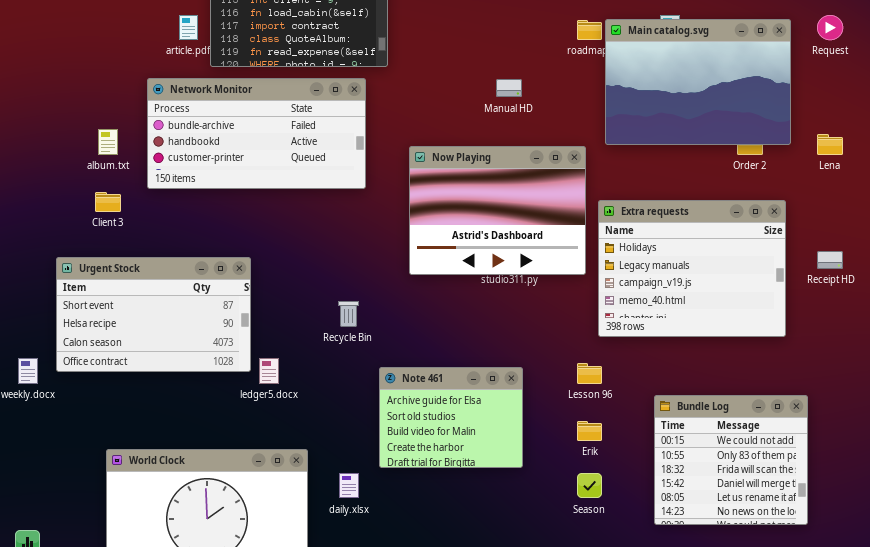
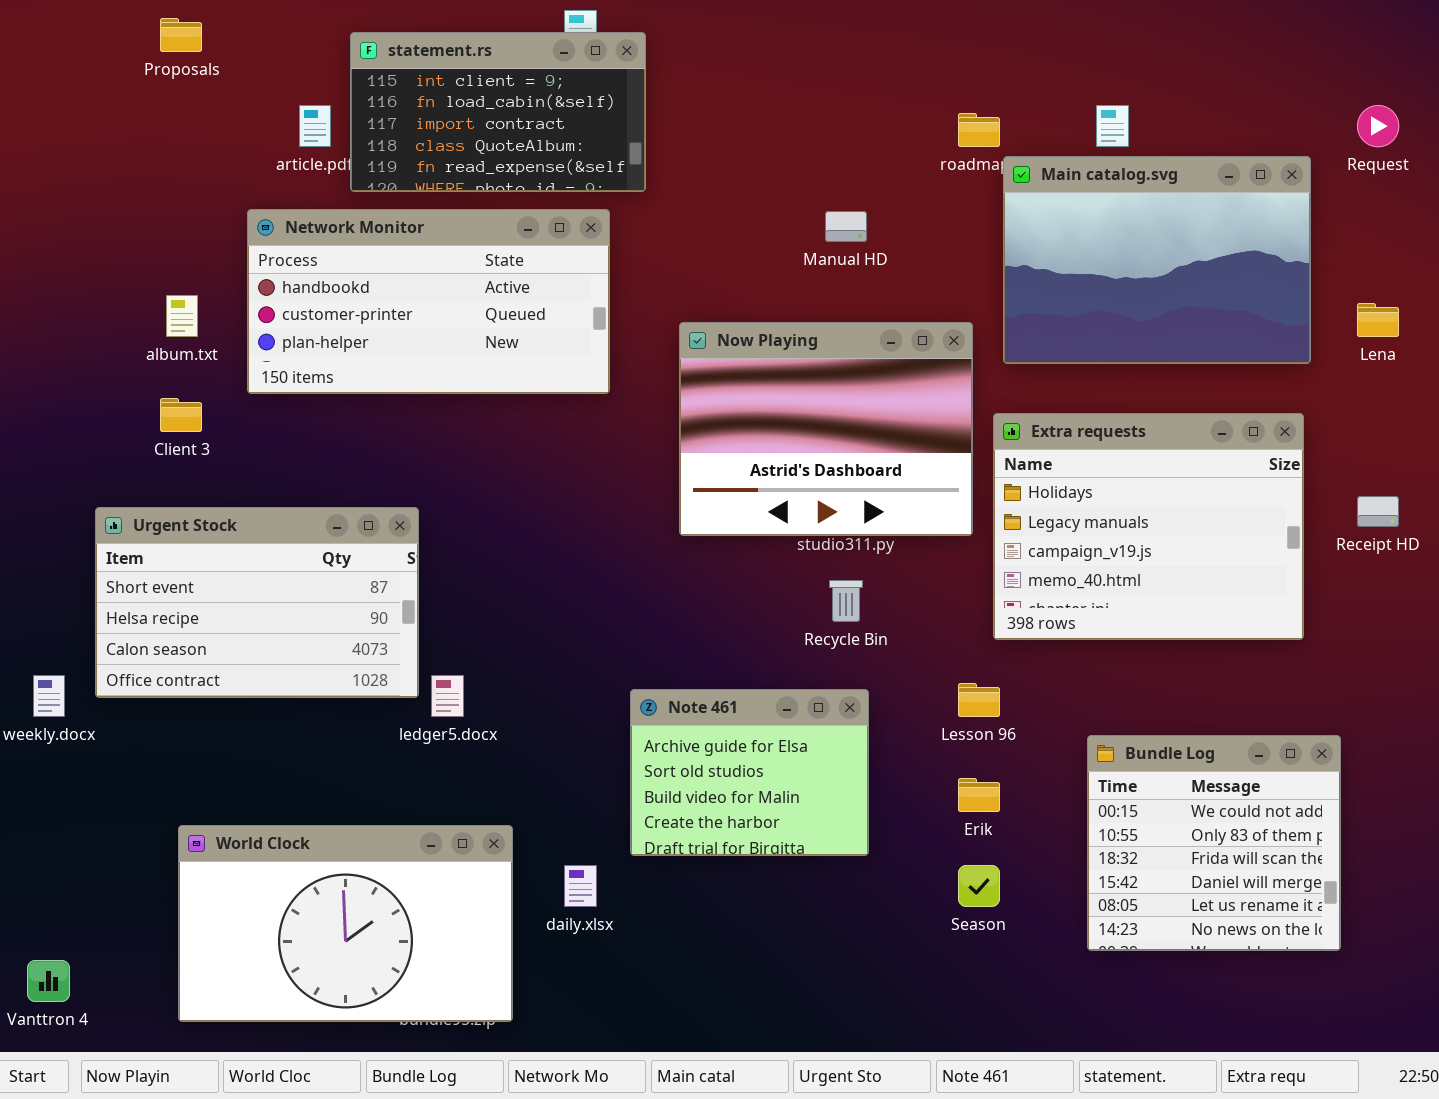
Main catalog.svg: [605,19,791,145] -> [1003,156,1311,364], moved
Network Monitor: [147,78,366,189] -> [247,209,610,394], scrolled down 1 row
Recycle Bin: [338,301,359,327] -> [829,580,863,622], moved

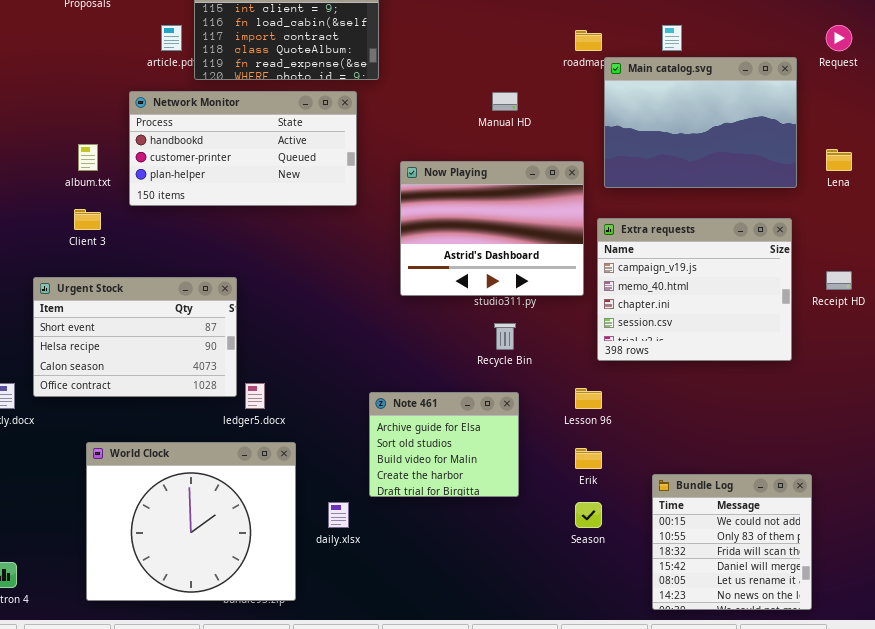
Extra requests: [993,413,1304,640] -> [597,218,792,361], scrolled down 2 rows
Bundle Log: [1087,735,1341,951] -> [652,474,812,610], moved
World Clock: [178,825,513,1022] -> [86,442,296,601], resized

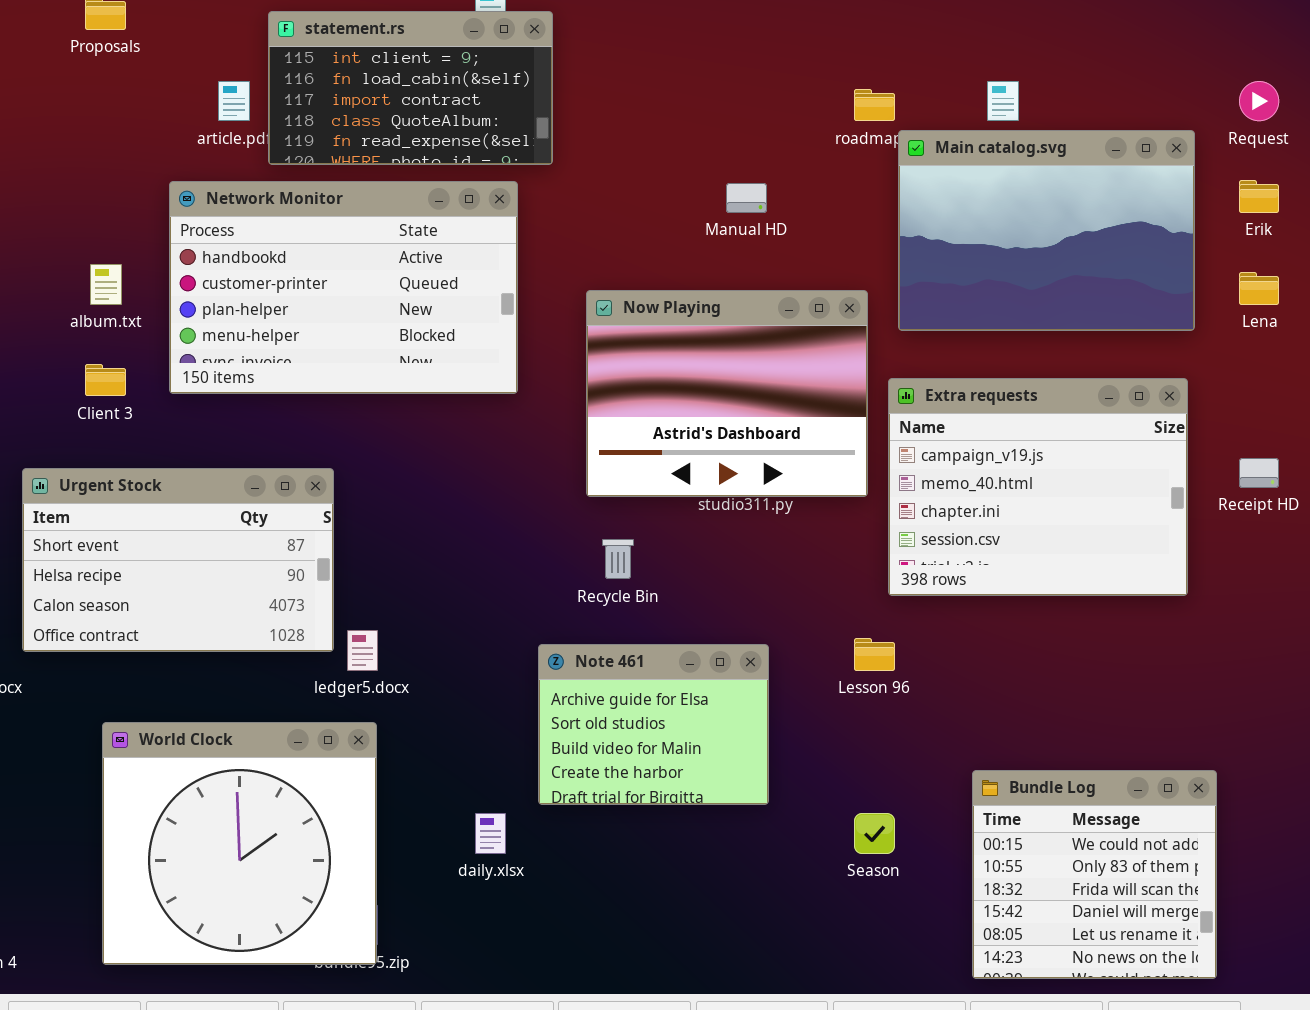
Network Monitor: [129,91,357,206] -> [169,181,518,394], resized
Recycle Bin: [494,323,516,350] -> [602,539,634,579], moved
World Clock: [86,442,296,601] -> [102,722,377,965], resized
Erik: [575,448,602,469] -> [1239,180,1279,213], moved

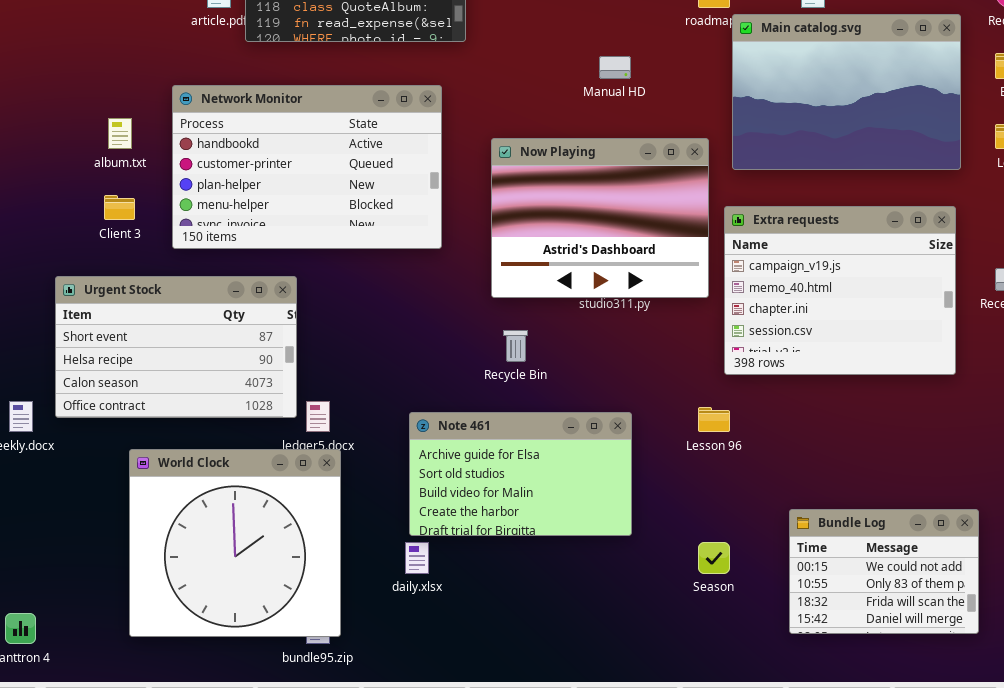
Network Monitor: [169,181,518,394] -> [172,85,442,249], moved
Note 461: [538,644,769,805] -> [409,412,632,536], resized
World Clock: [102,722,377,965] -> [129,449,341,637], moved
Bundle Log: [972,770,1217,979] -> [789,509,979,634], resized

